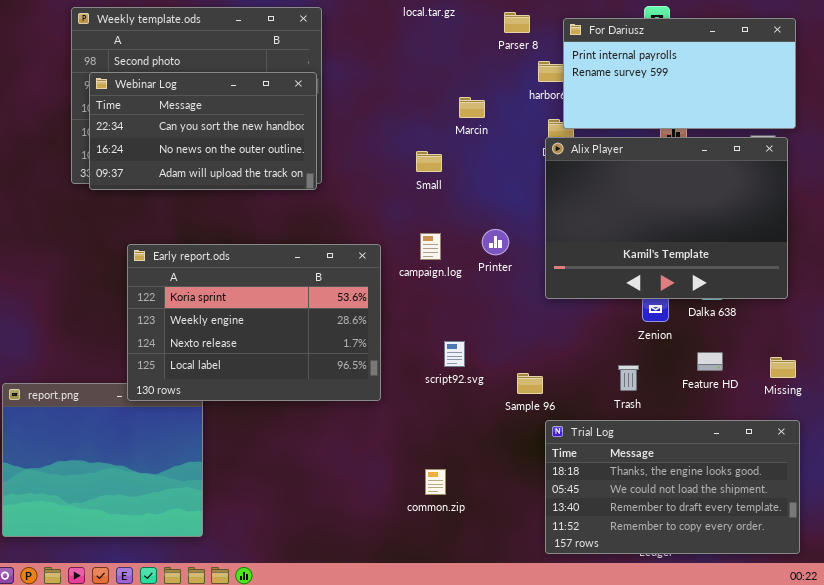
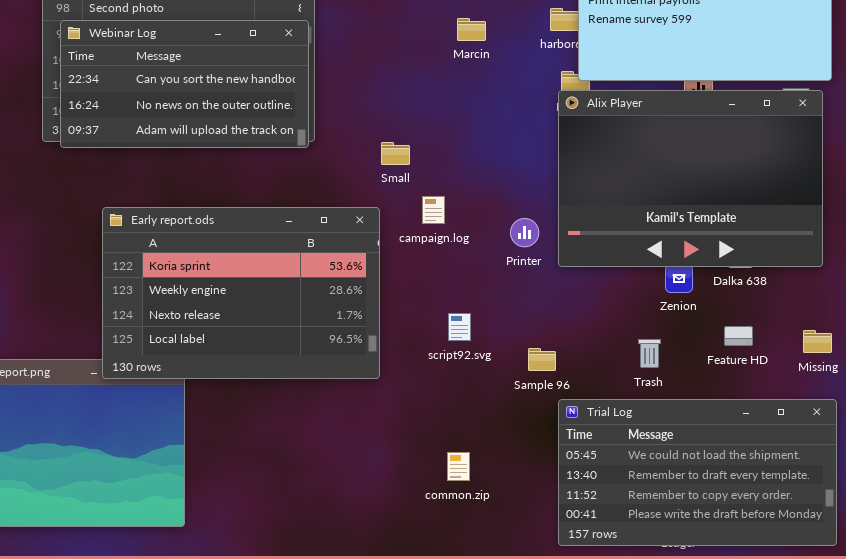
Marcin: [459,97,485,118] -> [457,18,486,41], moved
Small: [416,151,442,172] -> [381,142,410,165], moved
Printer: [482,229,509,255] -> [510,218,539,247], moved
Trial Log: [545,420,800,554] -> [558,399,837,546], scrolled down 1 row
common.zip: [425,469,446,495] -> [447,452,470,481], moved

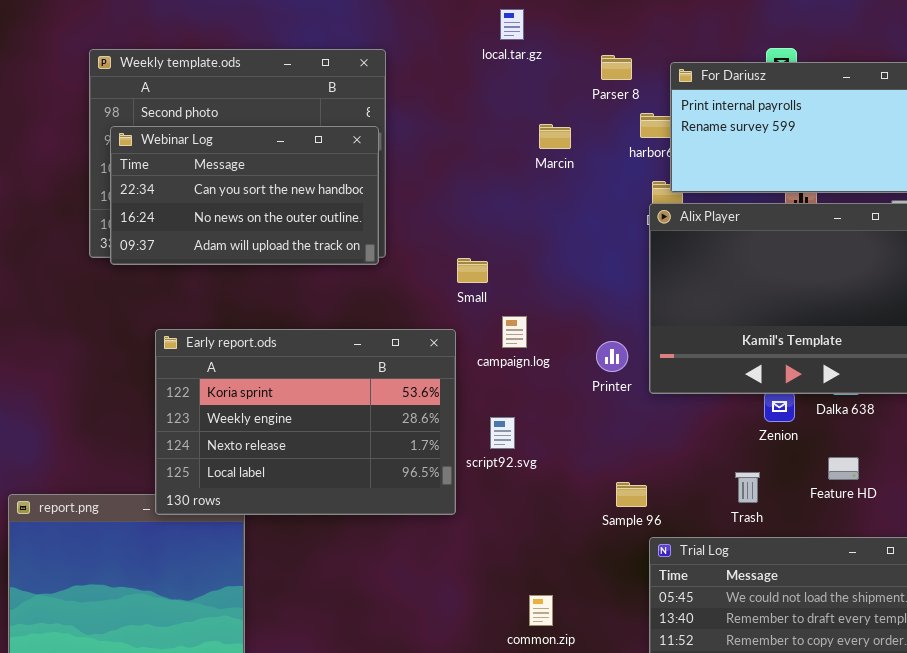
script92.svg: [448,313,471,341] -> [490,417,515,449], moved

